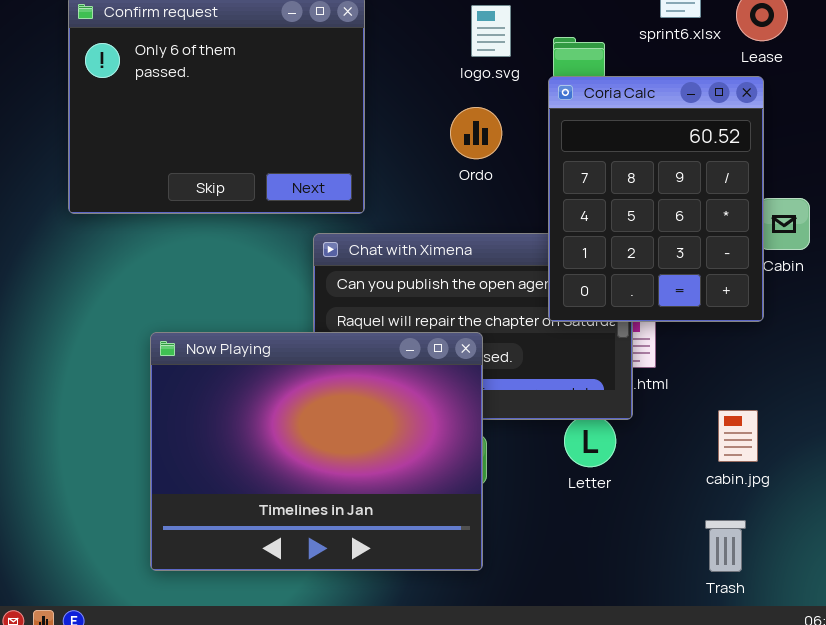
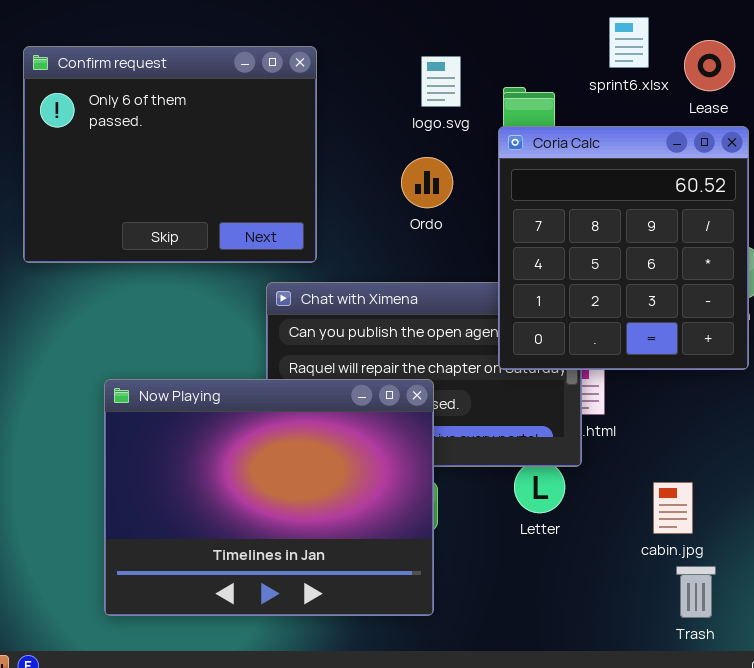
Coria Calc: [548,76,764,322] -> [498,126,749,370], resized
cabin.jpg: [718,410,758,462] -> [653,482,693,534], moved
Trash: [705,520,746,572] -> [676,566,716,618], moved

